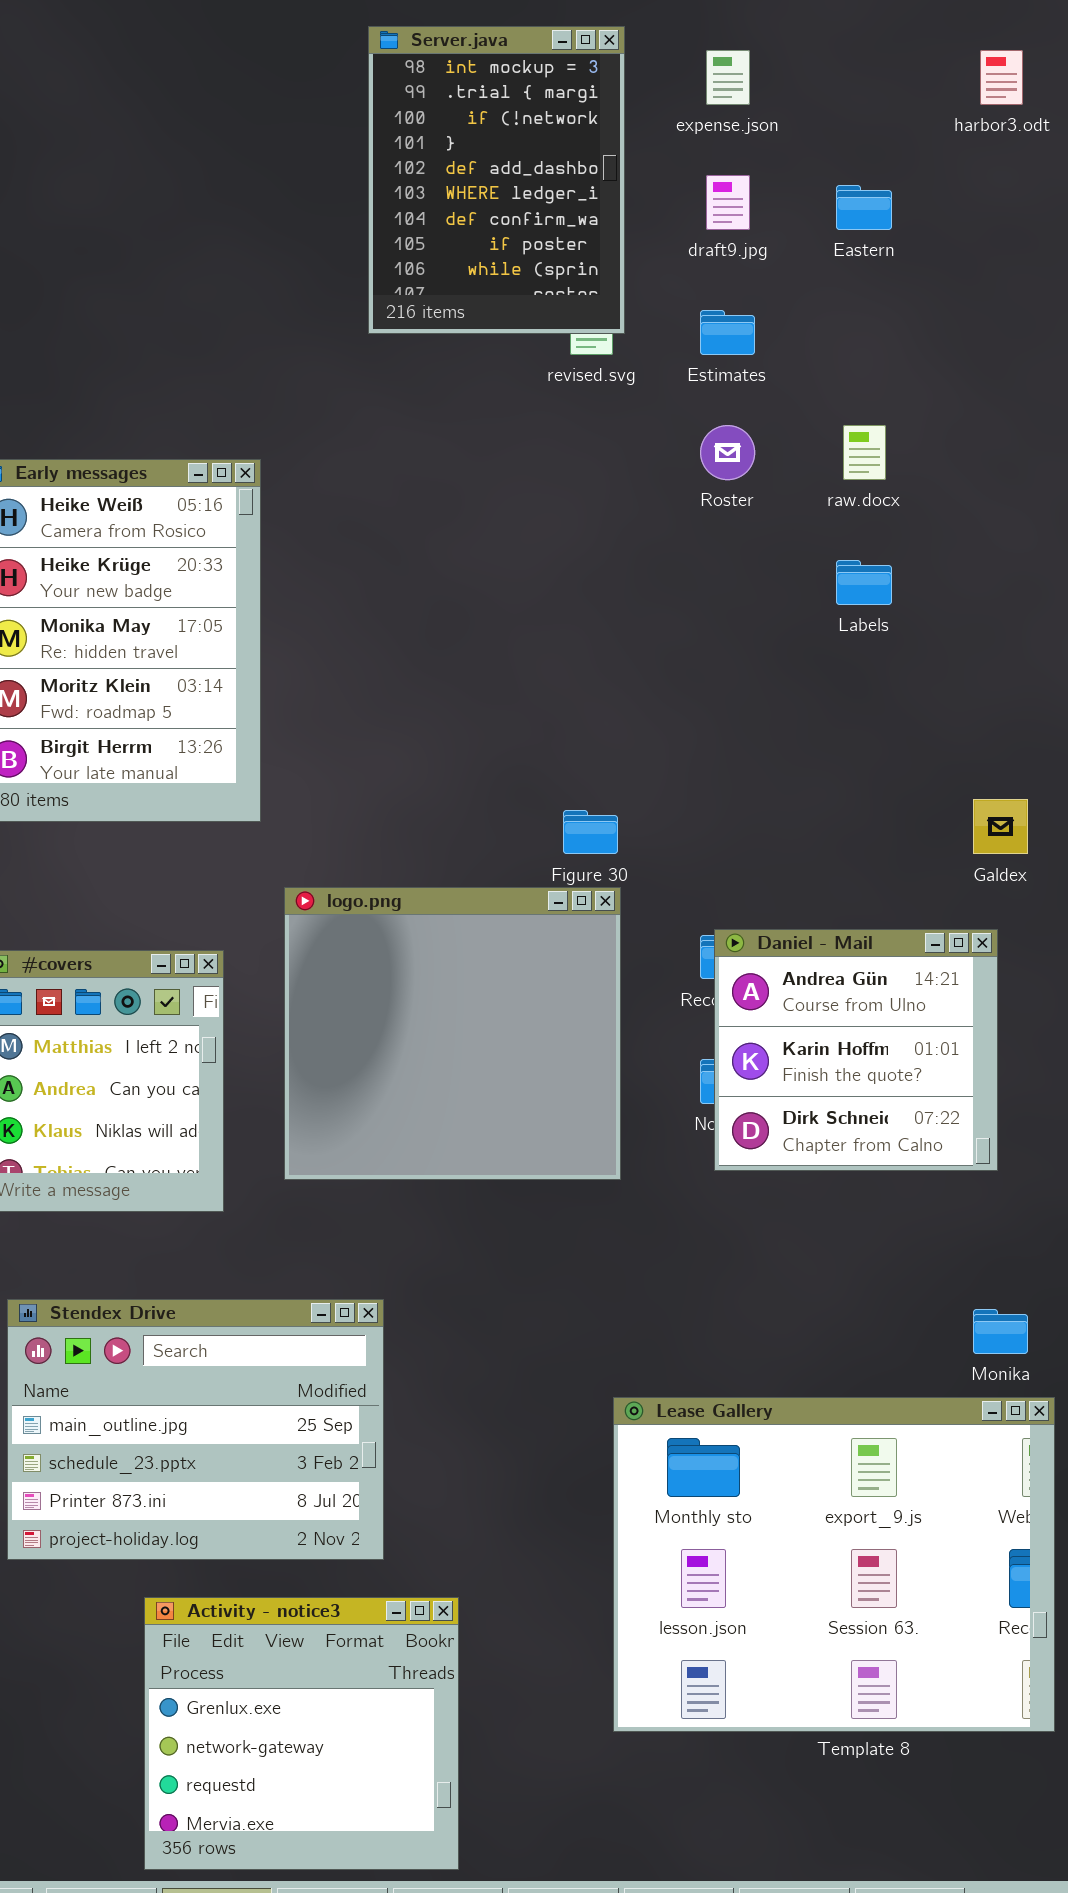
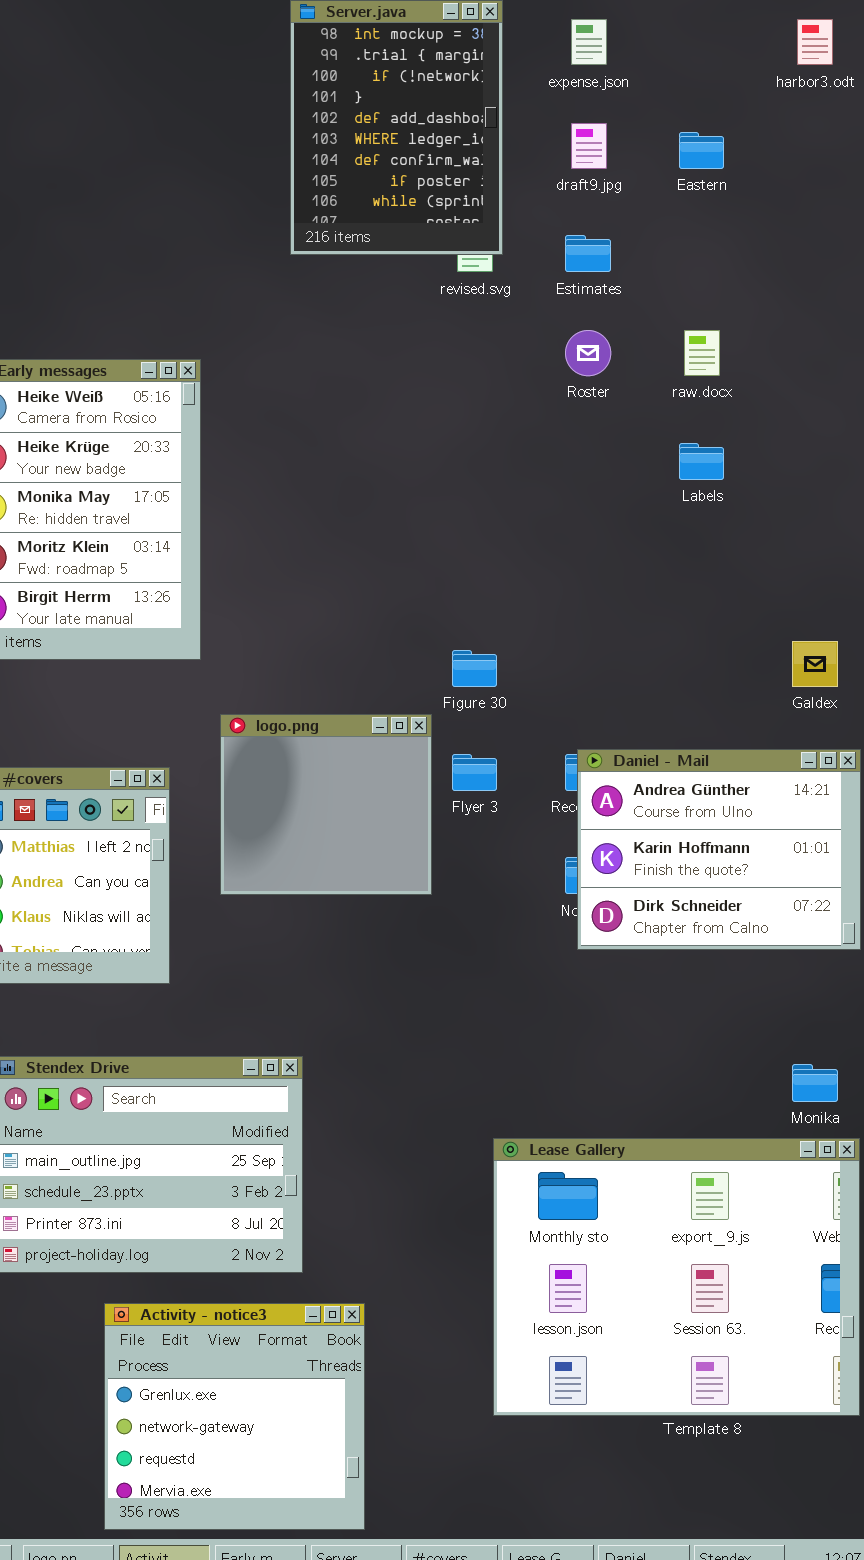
logo.png: [284,887,621,1180] -> [220,714,432,895], resized
Daniel - Mail: [714,929,998,1171] -> [577,749,861,950], resized

